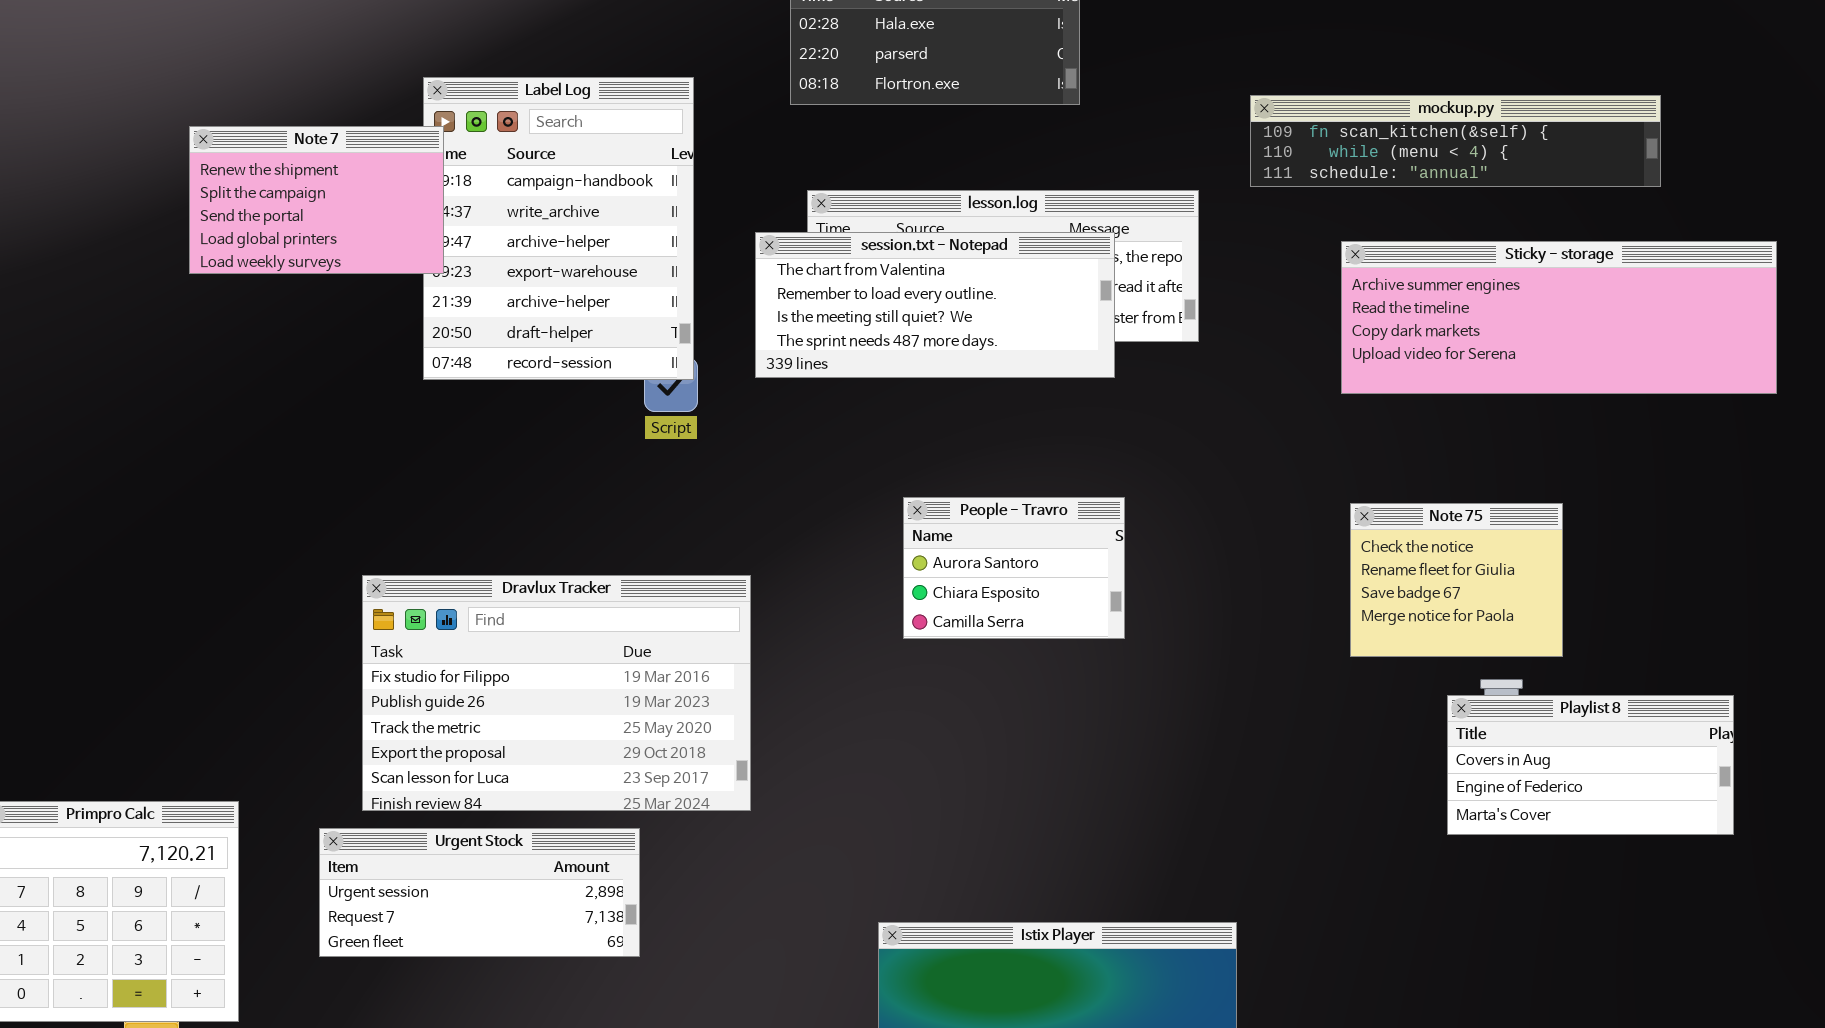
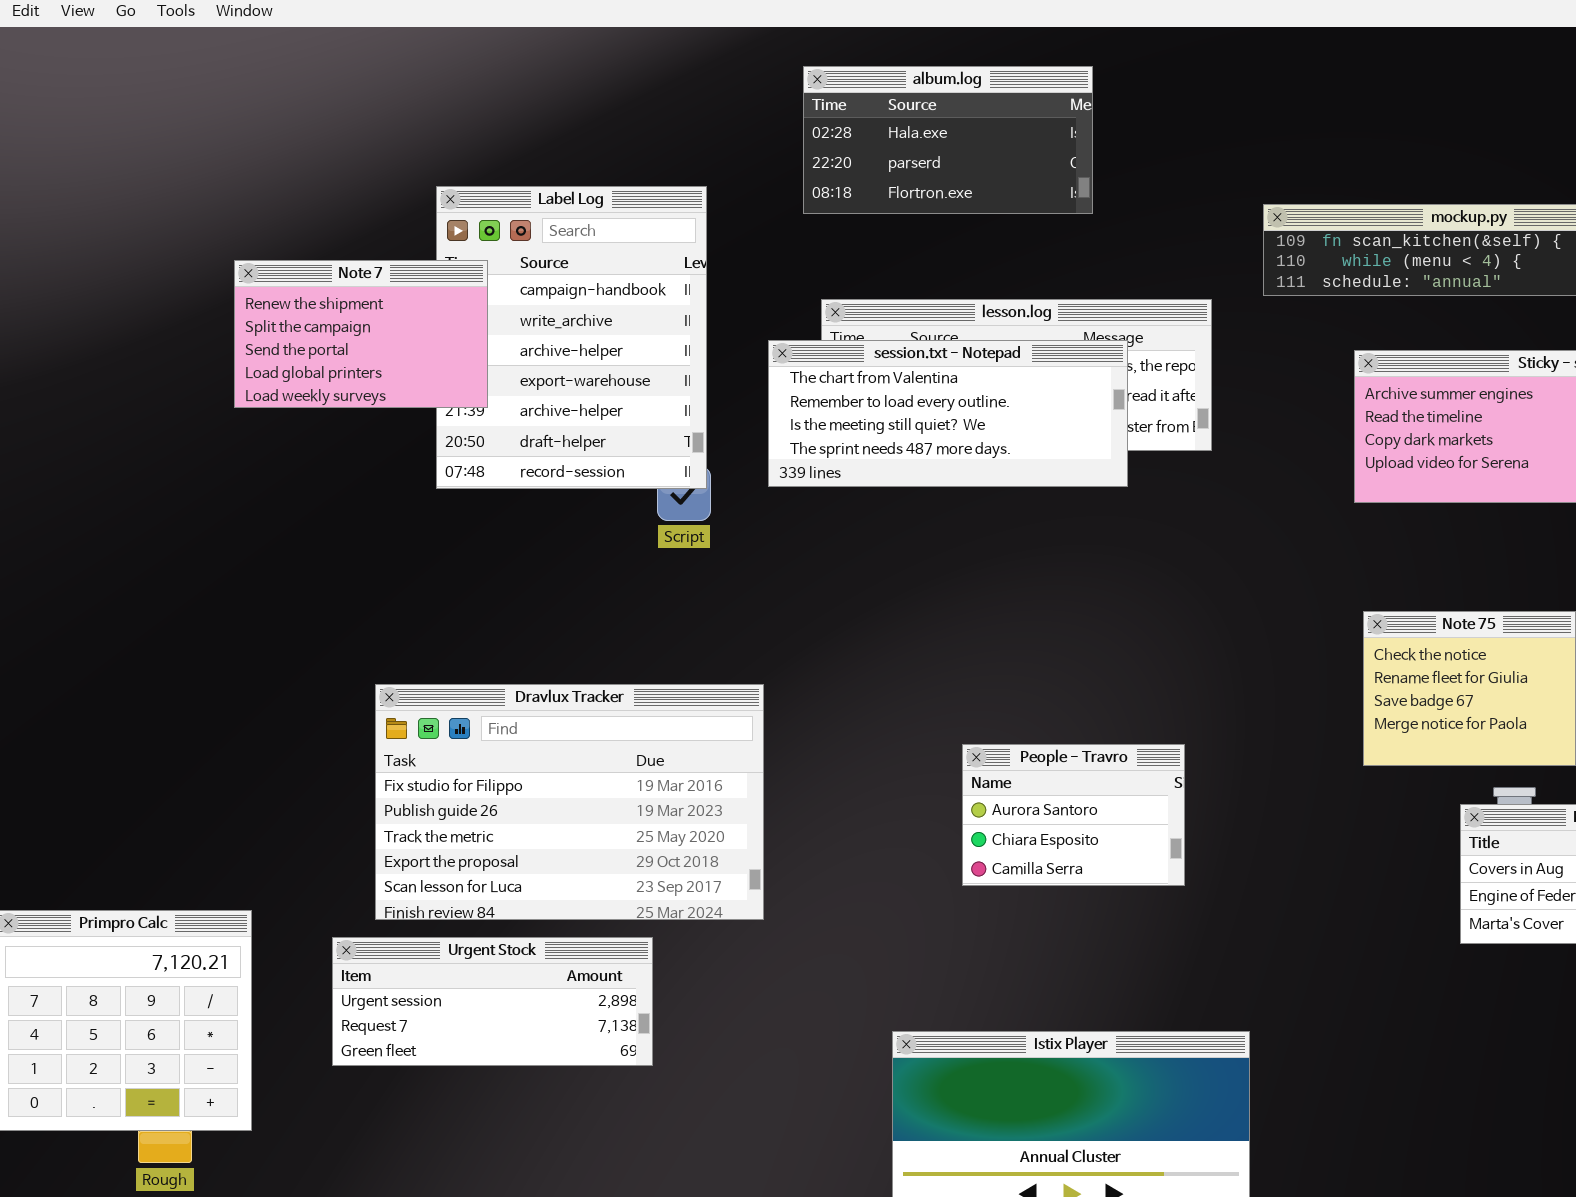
Note 7: [189,126,444,274] -> [234,260,488,408], moved
People - Travro: [903,497,1125,639] -> [962,744,1185,886], moved

